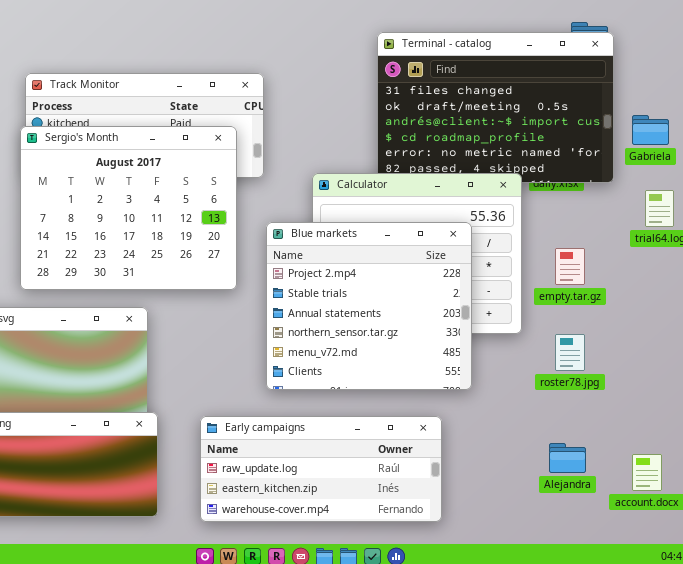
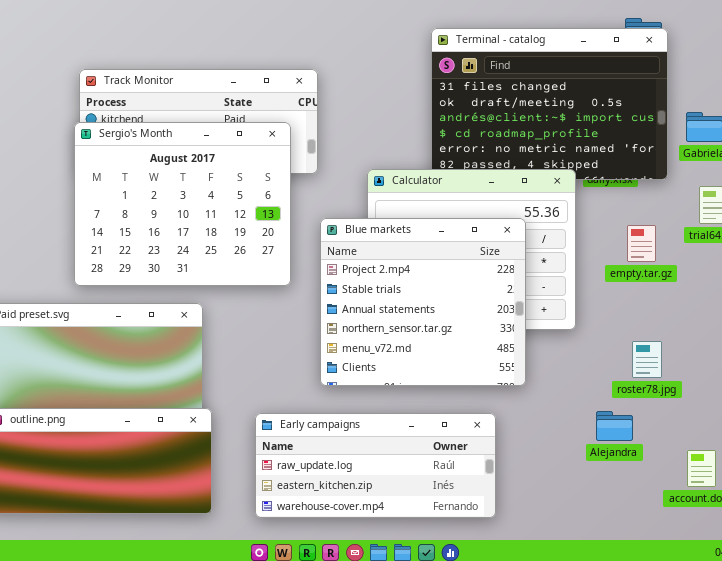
empty.tar.gz: [555,248,585,285] -> [627,225,656,262], moved
roster78.jpg: [555,334,585,371] -> [632,341,662,378], moved
Alejandra: [549,443,586,473] -> [596,411,633,441], moved

